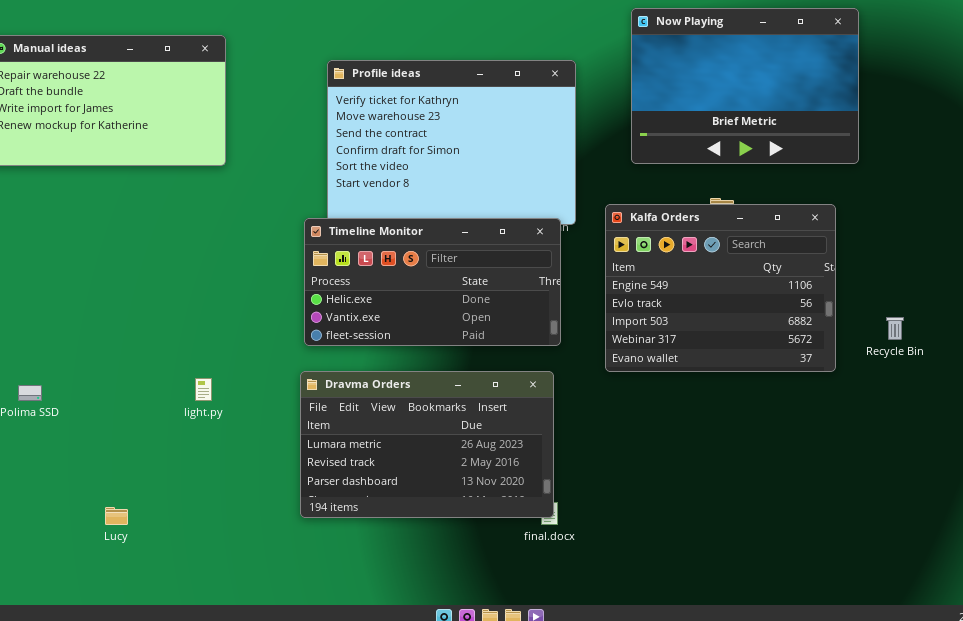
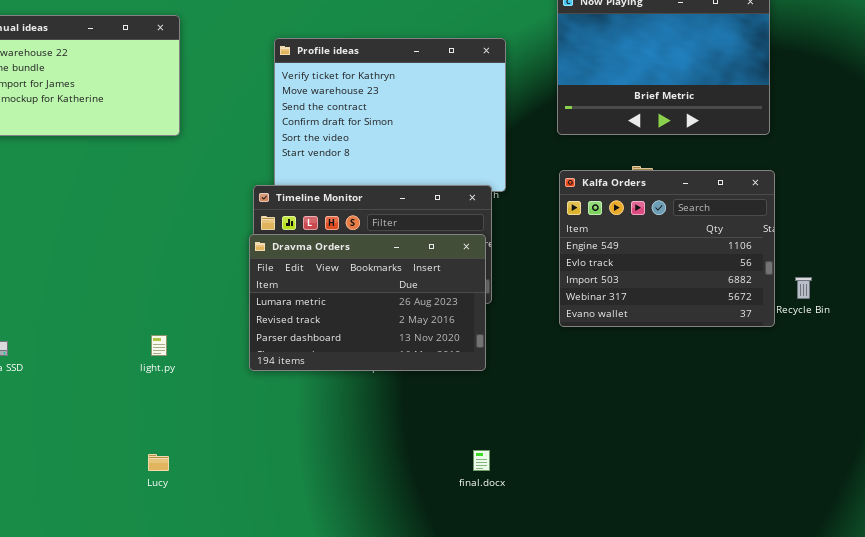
Kalfa Orders: [605,204,836,372] -> [559,170,775,327], moved
Dravma Orders: [300,371,554,518] -> [249,234,486,371], moved
Lucy: [105,507,128,525] -> [148,454,169,471], moved

